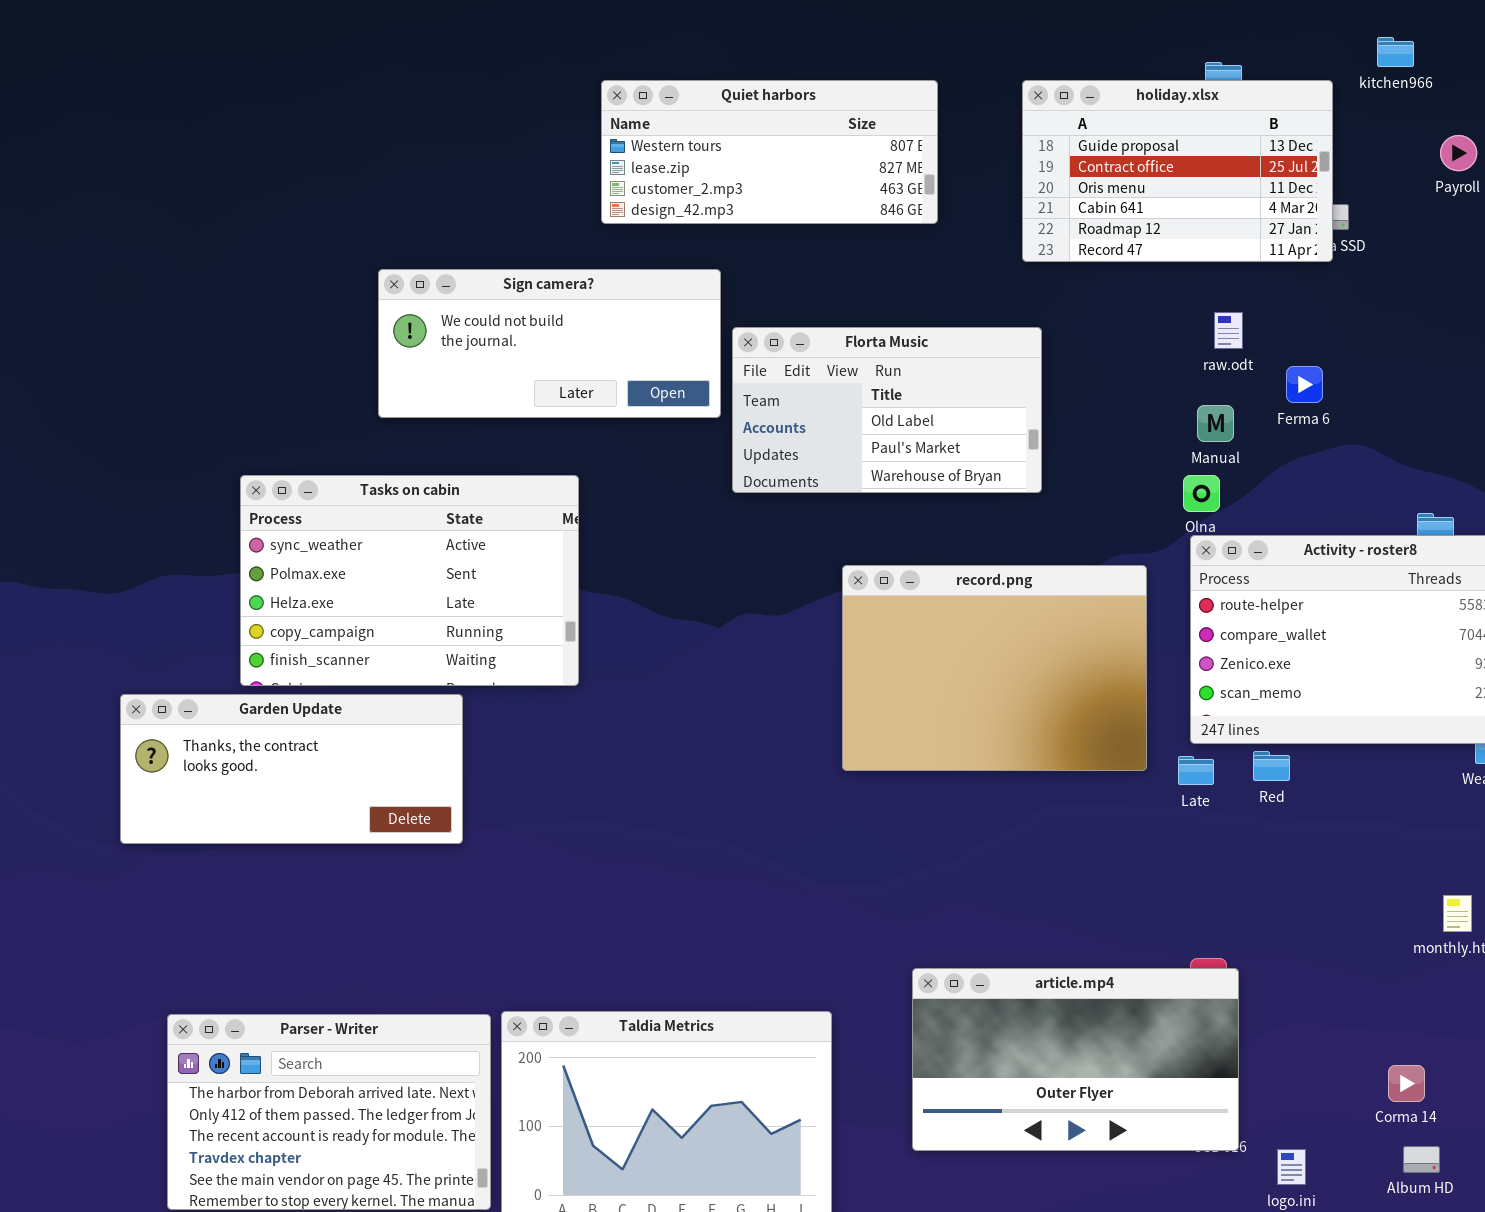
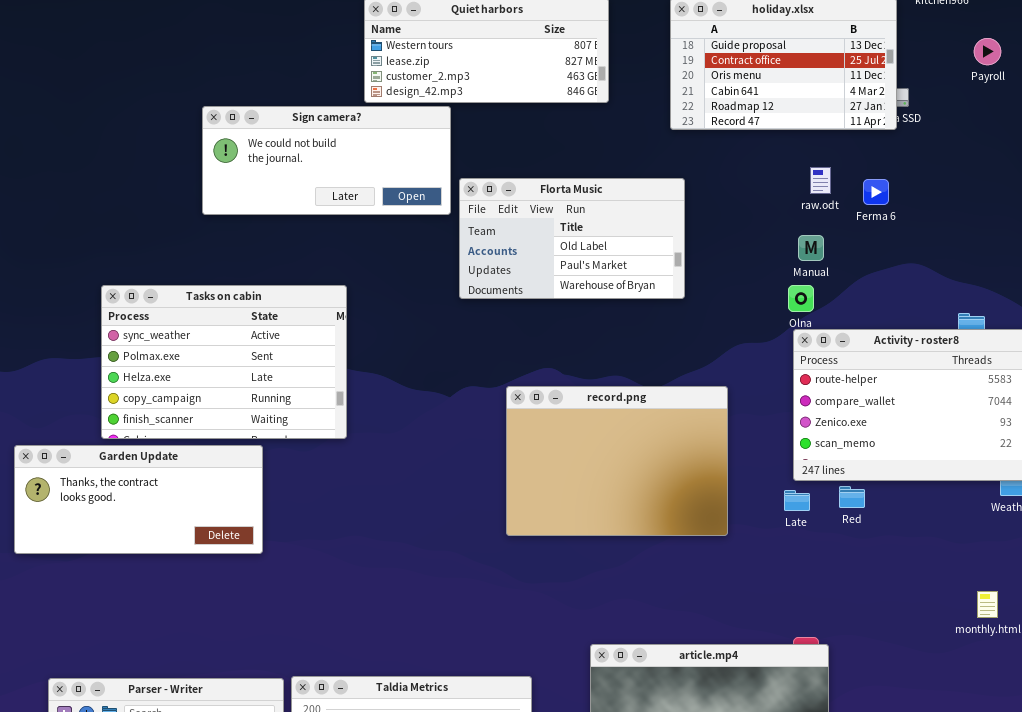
Sign camera?: [378,269,721,418] -> [202,106,451,215], moved
Ferma 6: [1286,366,1323,403] -> [863,179,889,205], moved
record.png: [842,565,1147,771] -> [506,386,728,536], moved

